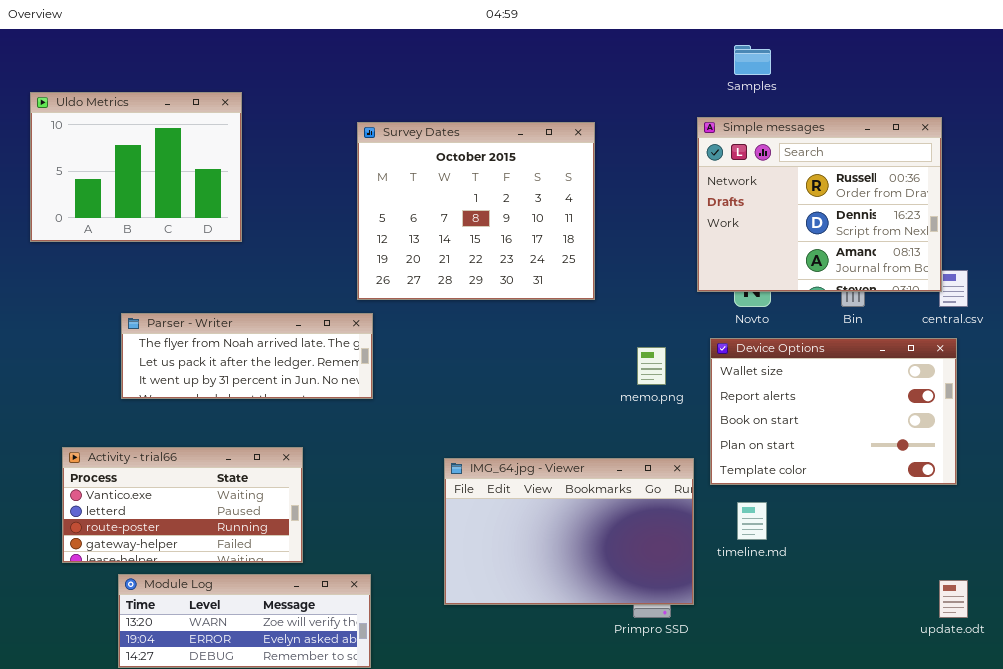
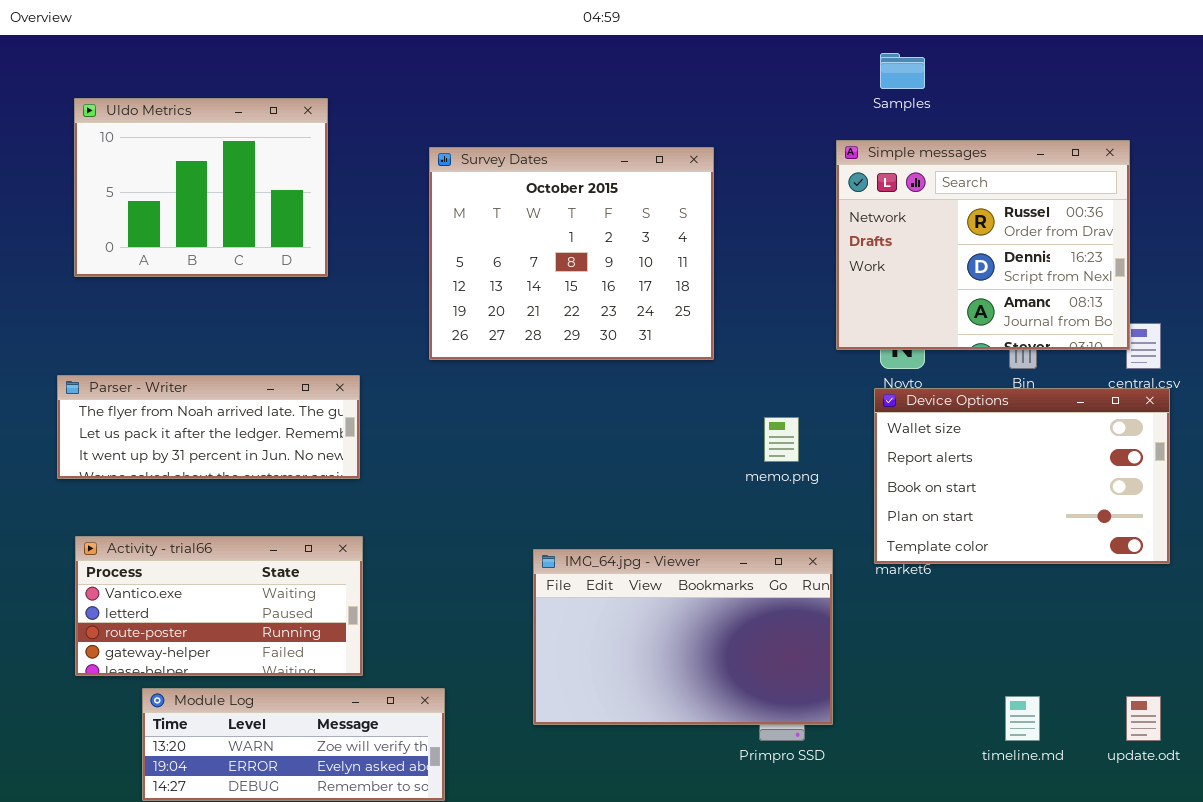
Uldo Metrics: [30,92,242,242] -> [74,98,328,277], moved
Parser - Writer: [121,313,373,399] -> [57,375,360,479], moved
Device Options: [710,338,957,485] -> [874,388,1170,564], moved
timeline.md: [737,502,767,540] -> [1005,696,1040,741], moved

